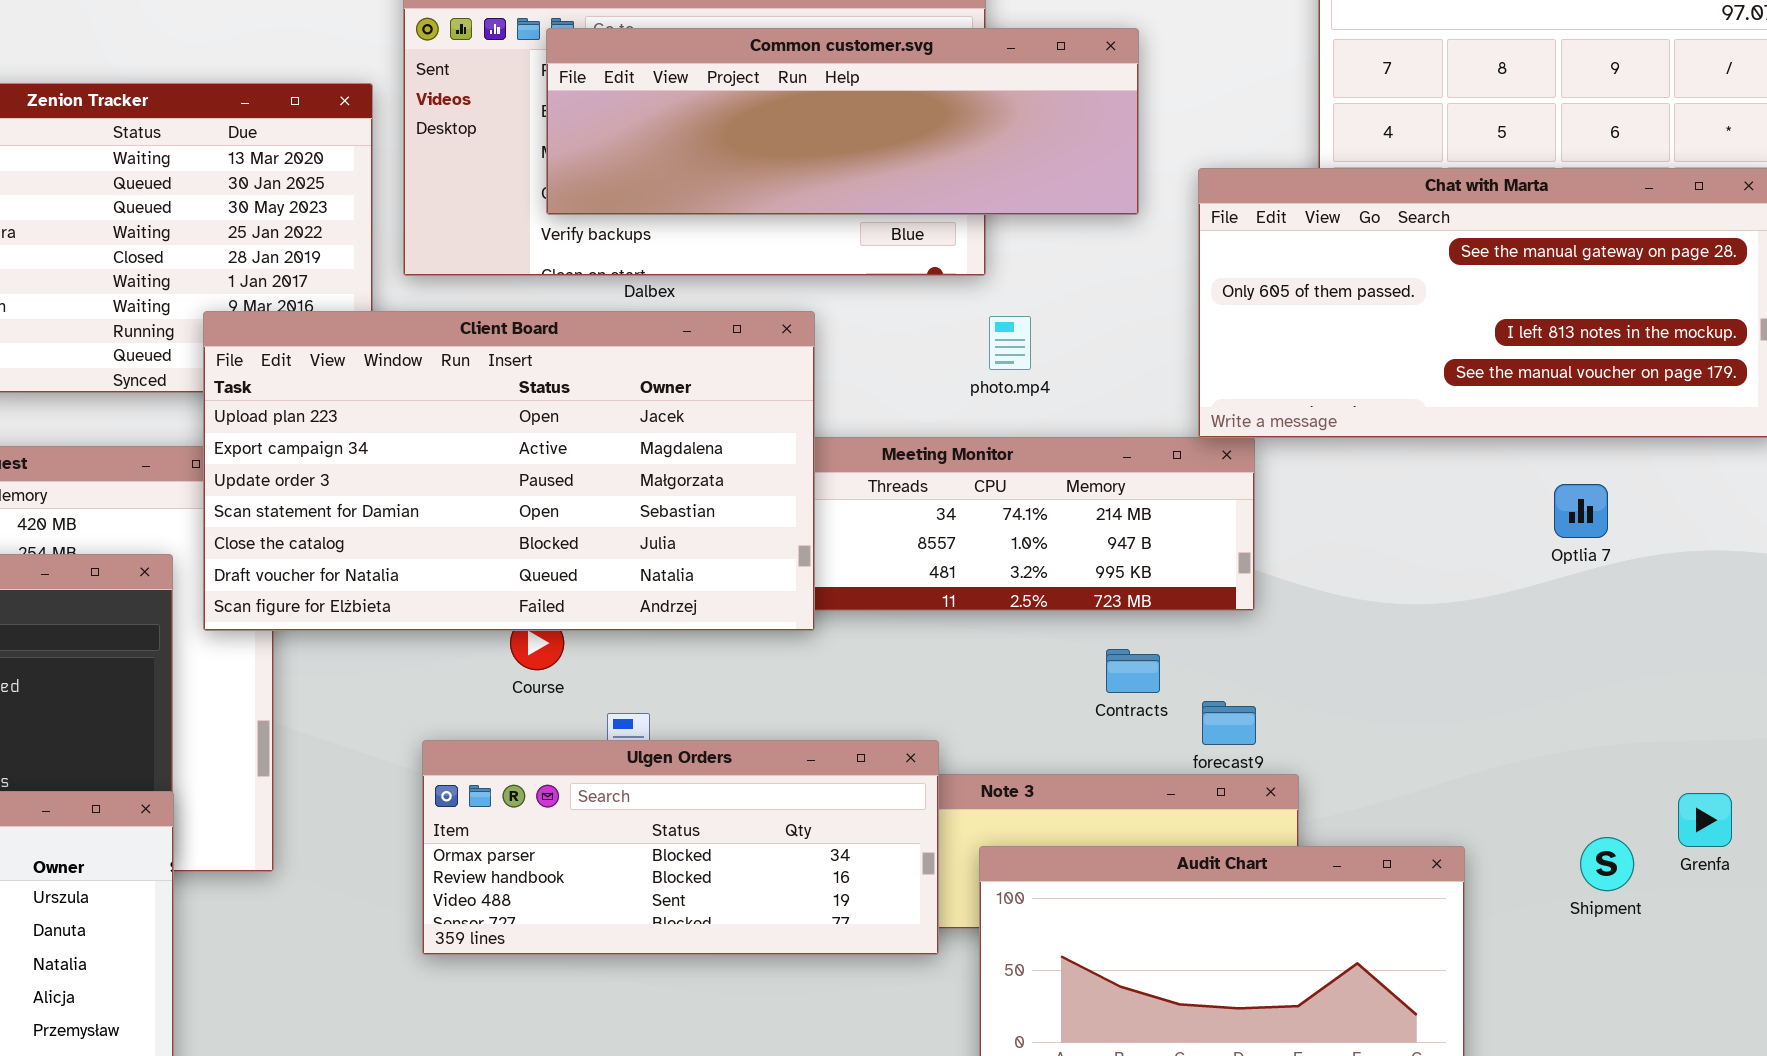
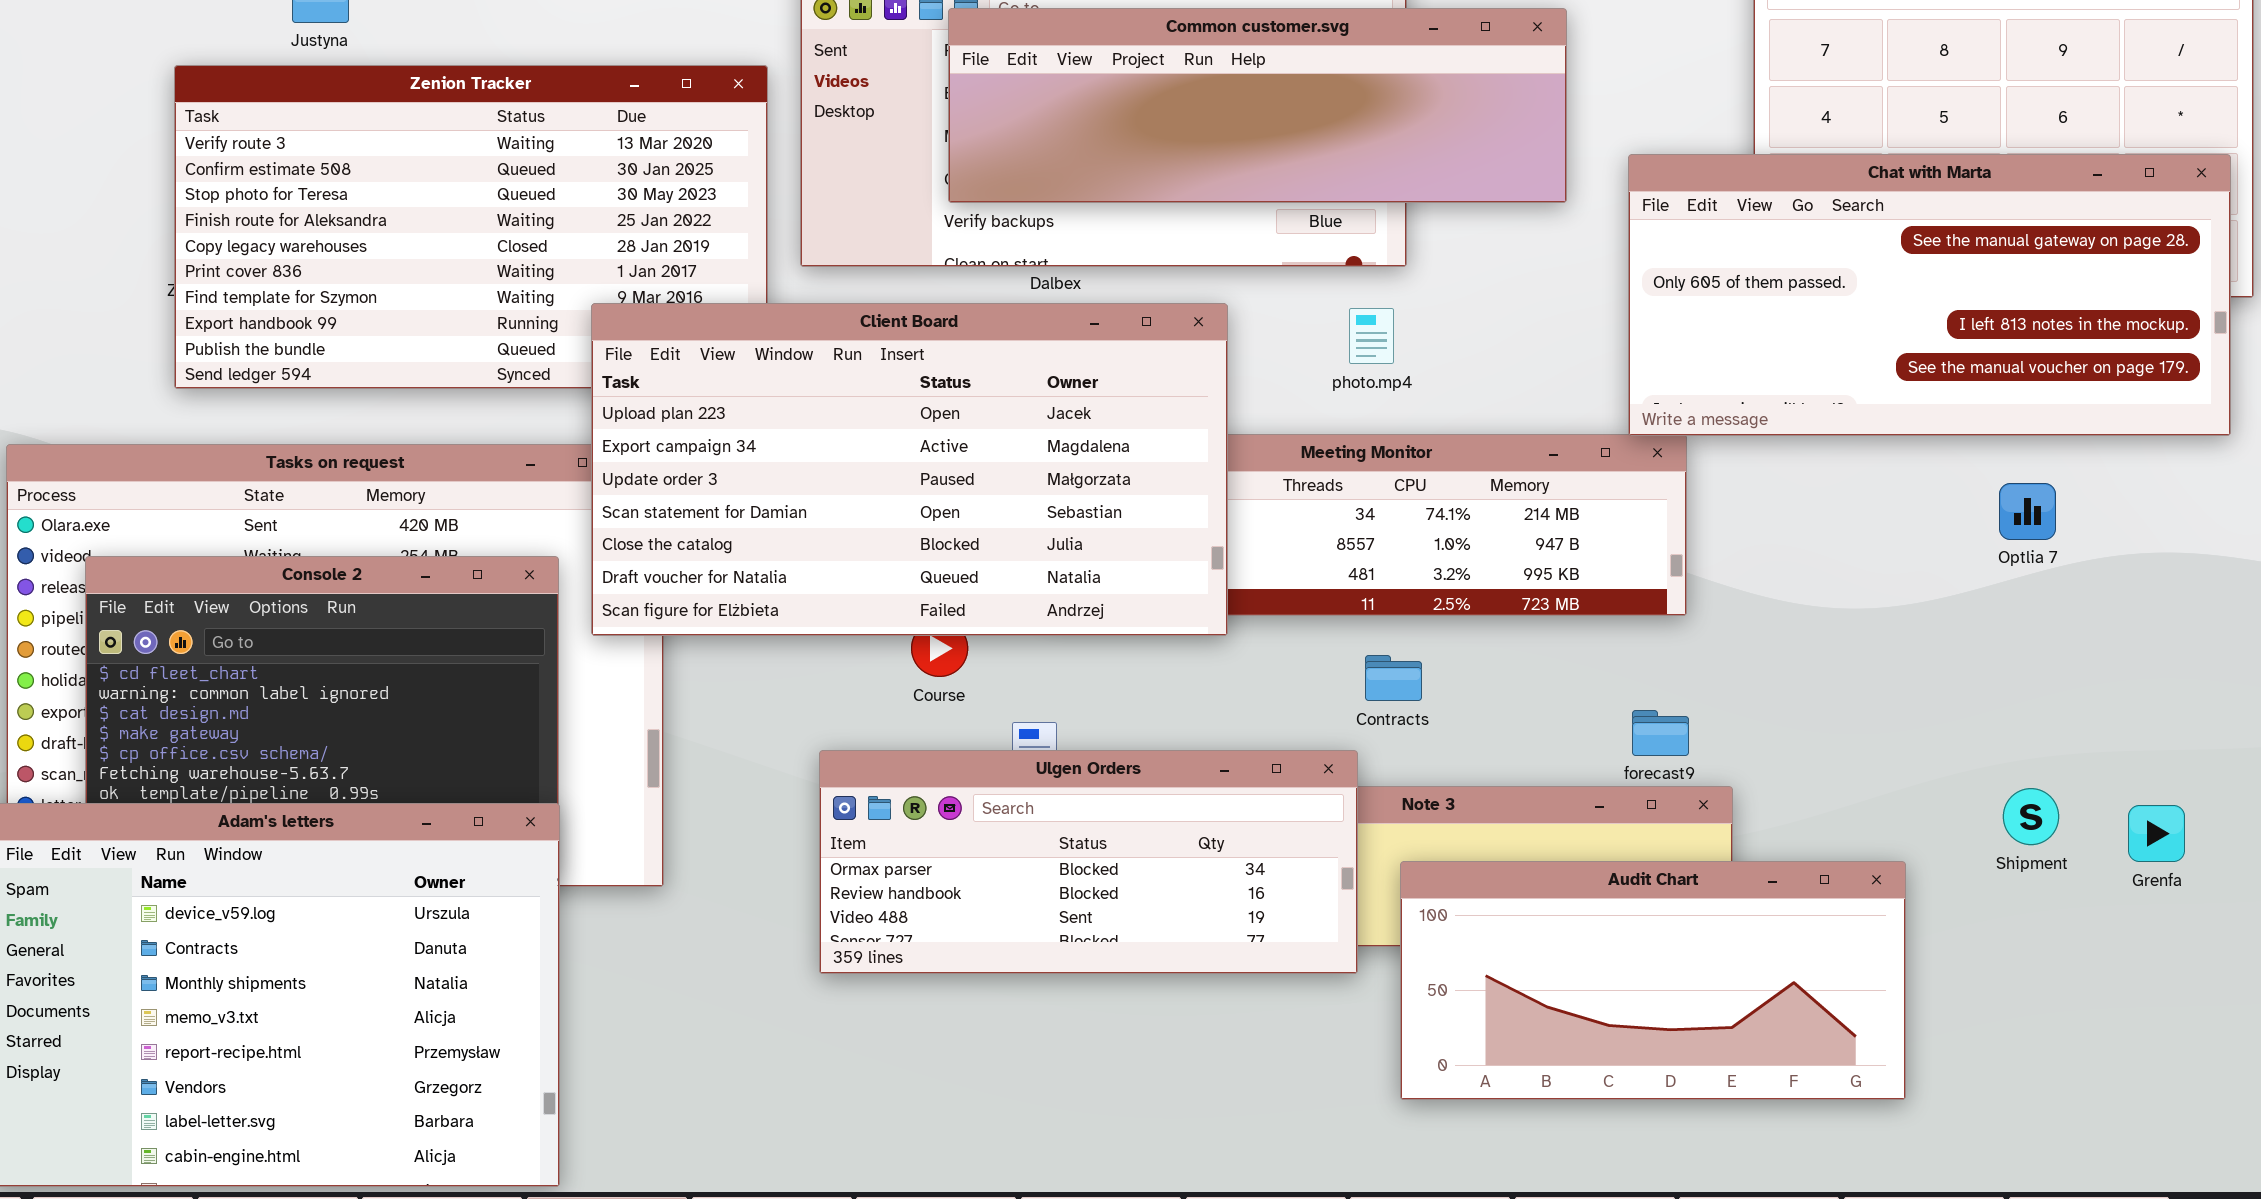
photo.mp4: [989,316,1031,370] -> [1349,308,1394,364], moved
Contracts: [1106,649,1160,693] -> [1365,655,1422,701], moved
Shipment: [1580,837,1634,891] -> [2003,788,2059,845], moved

